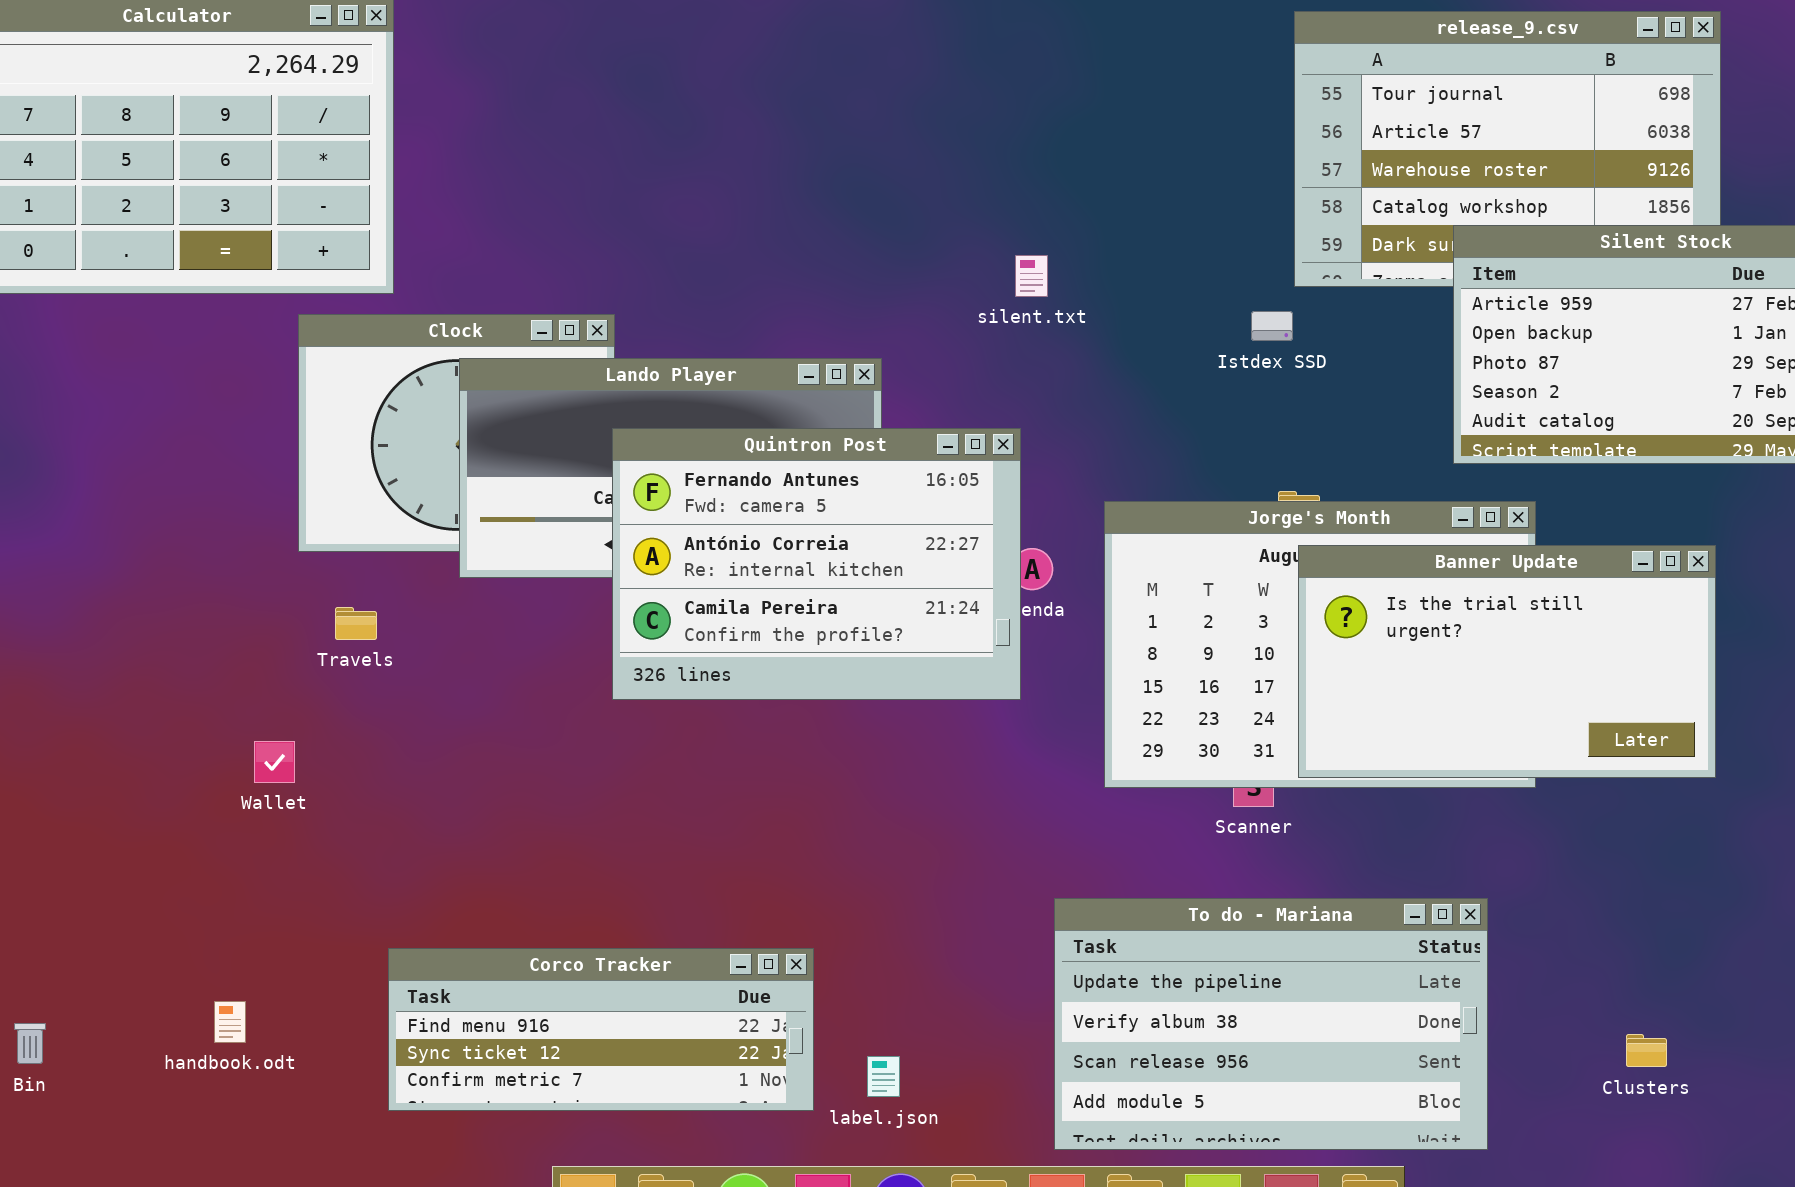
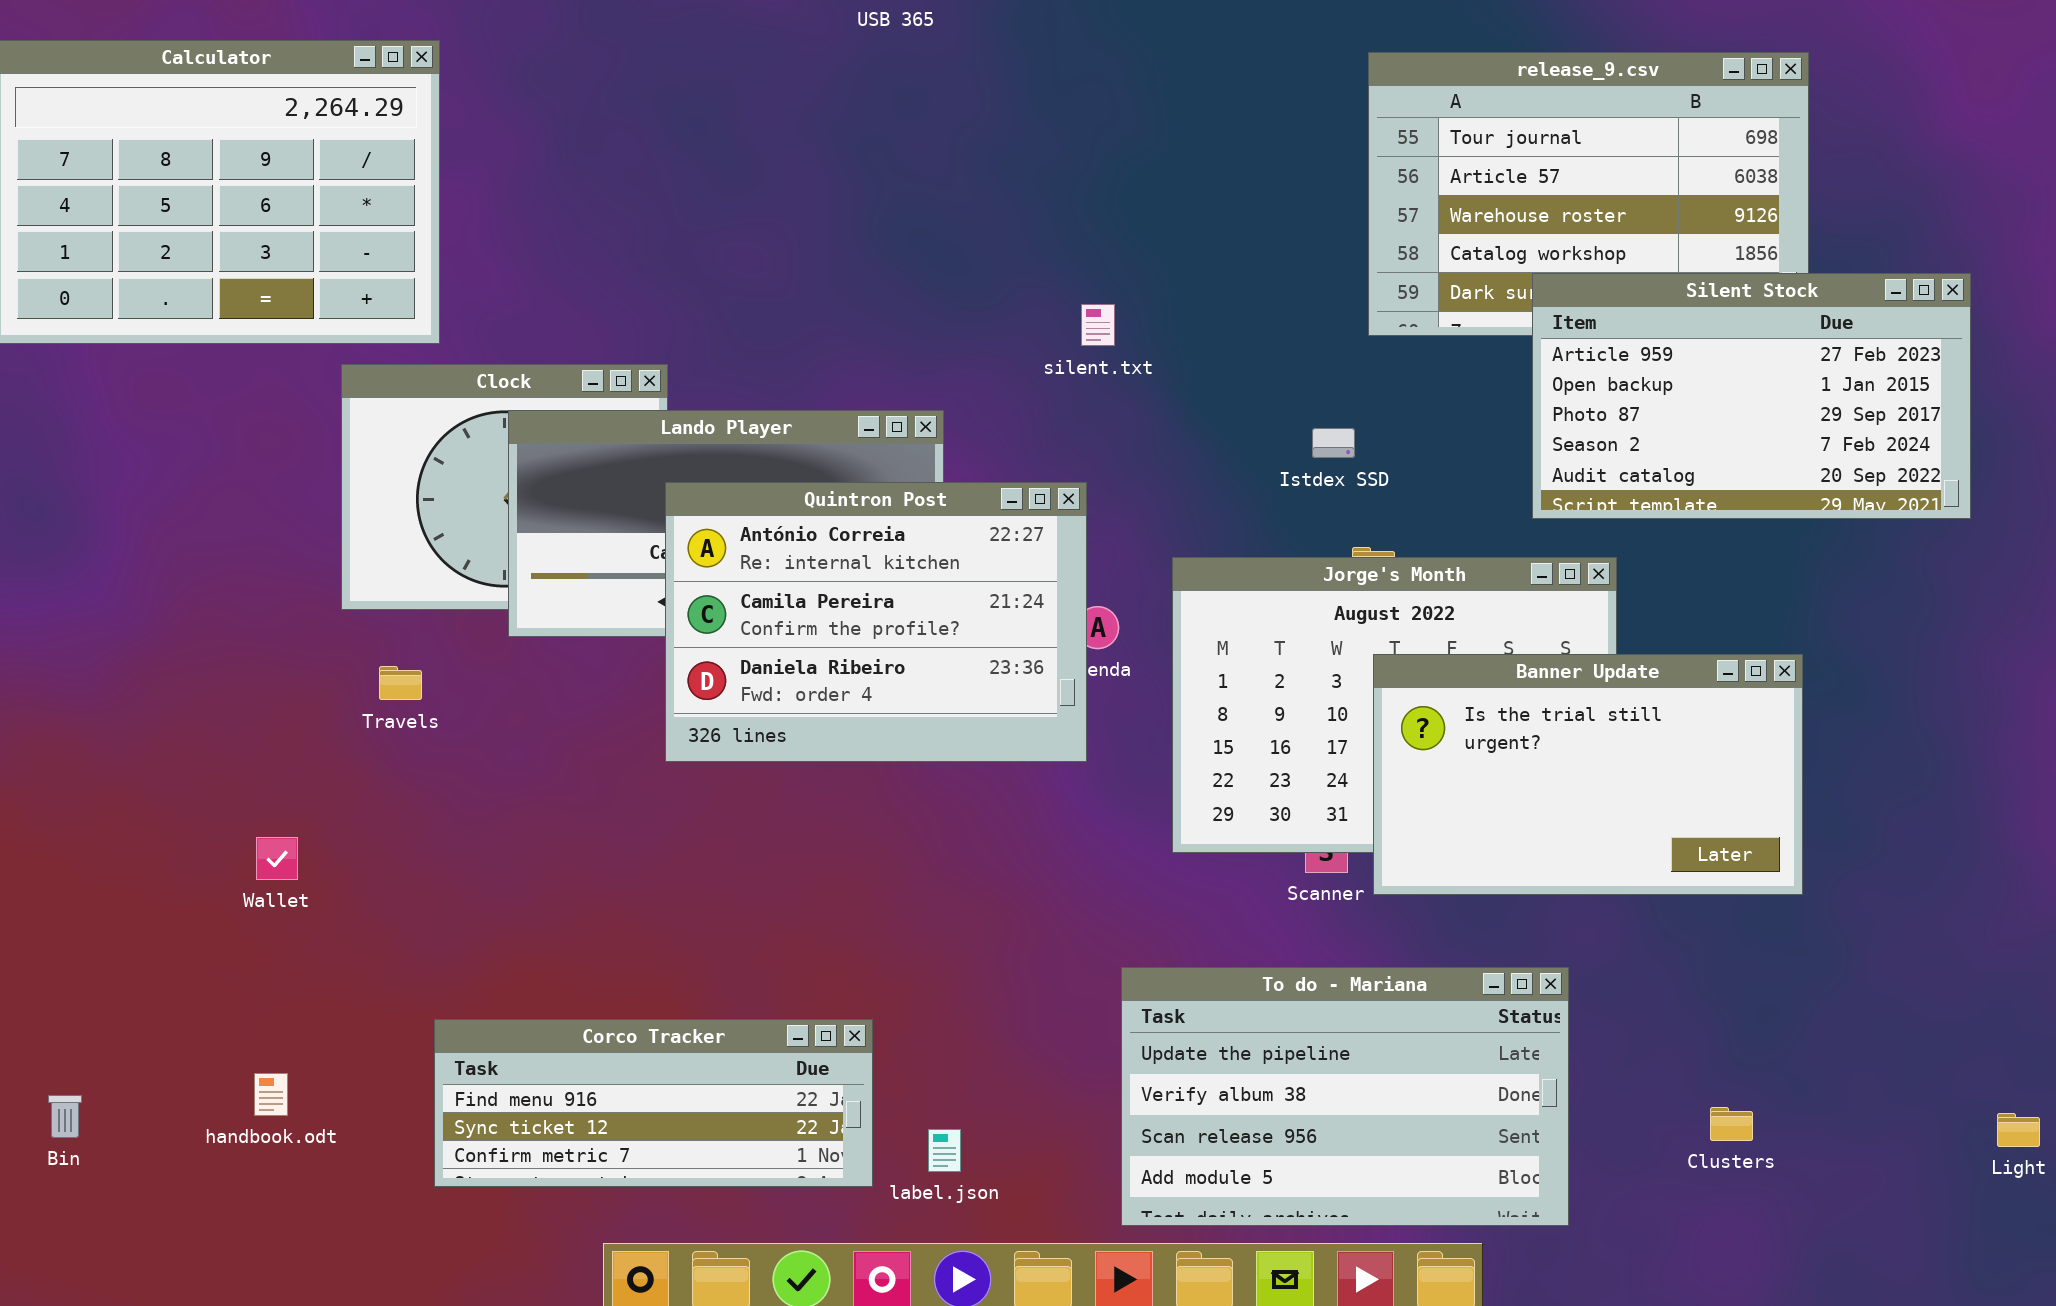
Istdex SSD: [1251,311,1293,341] -> [1312,428,1355,458], moved
Quintron Post: [612,428,1021,700] -> [665,482,1087,762], scrolled down 1 row
Banner Update: [1298,545,1716,778] -> [1373,654,1803,895], moved
Wallet: [254,741,295,783] -> [256,837,298,880], moved

